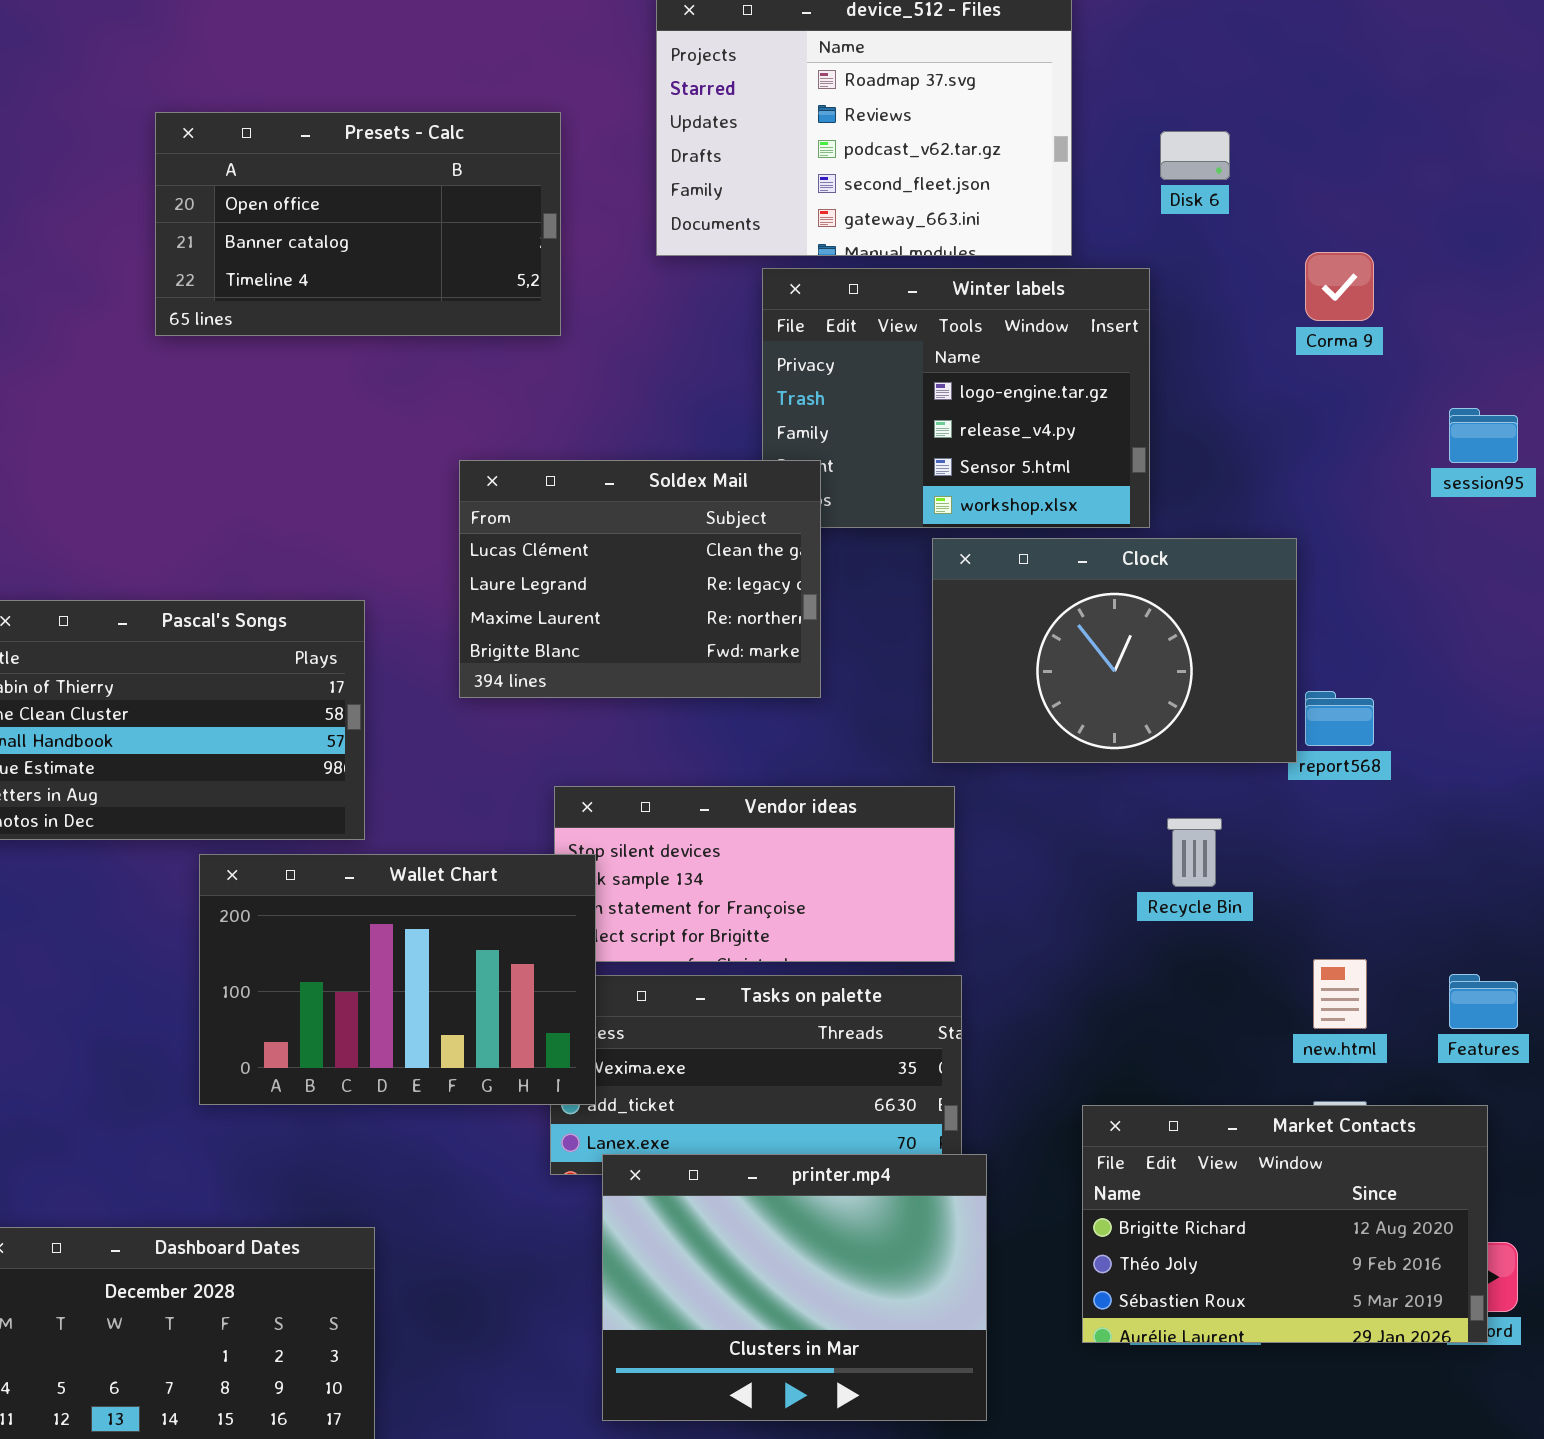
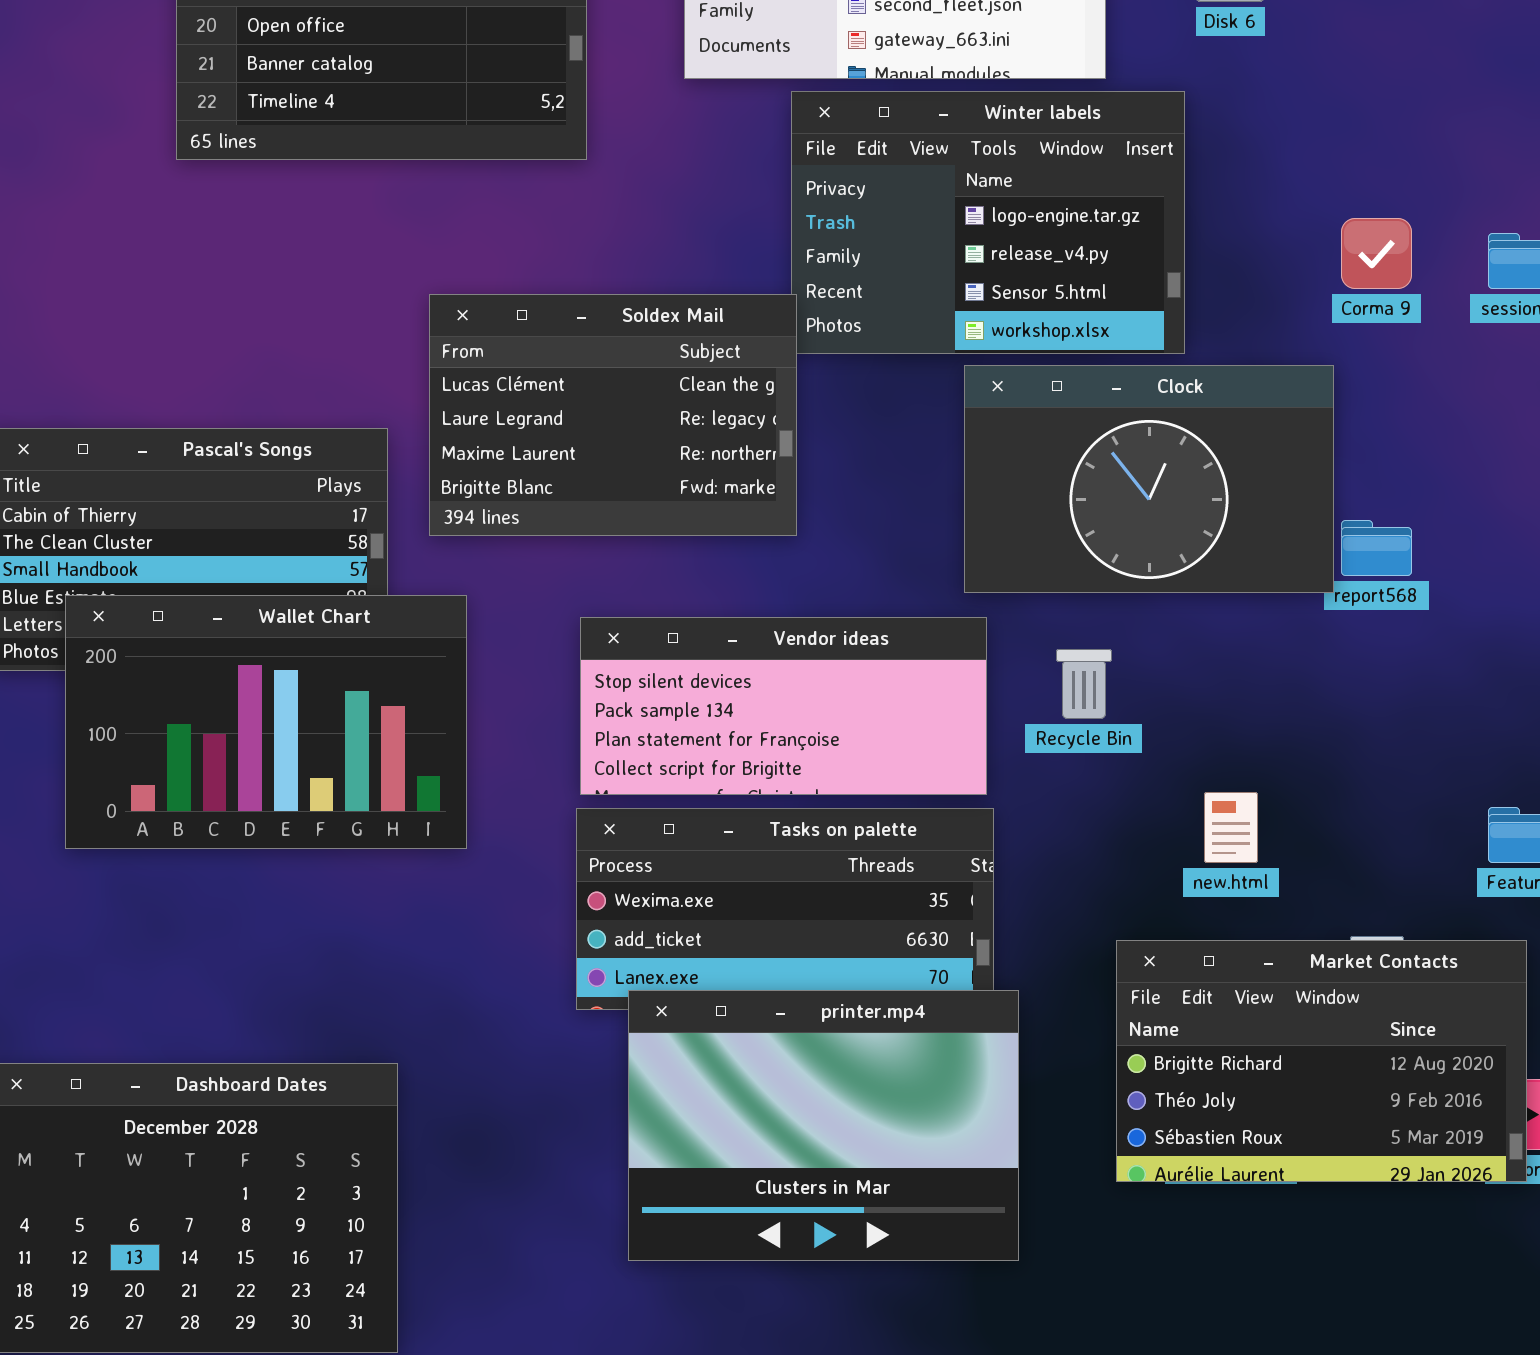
Corma 9: [1305,252,1374,321] -> [1341,218,1412,289], moved
Soldex Mail: [459,460,821,698] -> [429,294,797,536], moved
Recycle Bin: [1167,818,1222,887] -> [1056,649,1112,719], moved
Wallet Chart: [199,854,596,1105] -> [65,595,467,849], moved
new.html: [1313,959,1367,1029] -> [1204,792,1258,863], moved

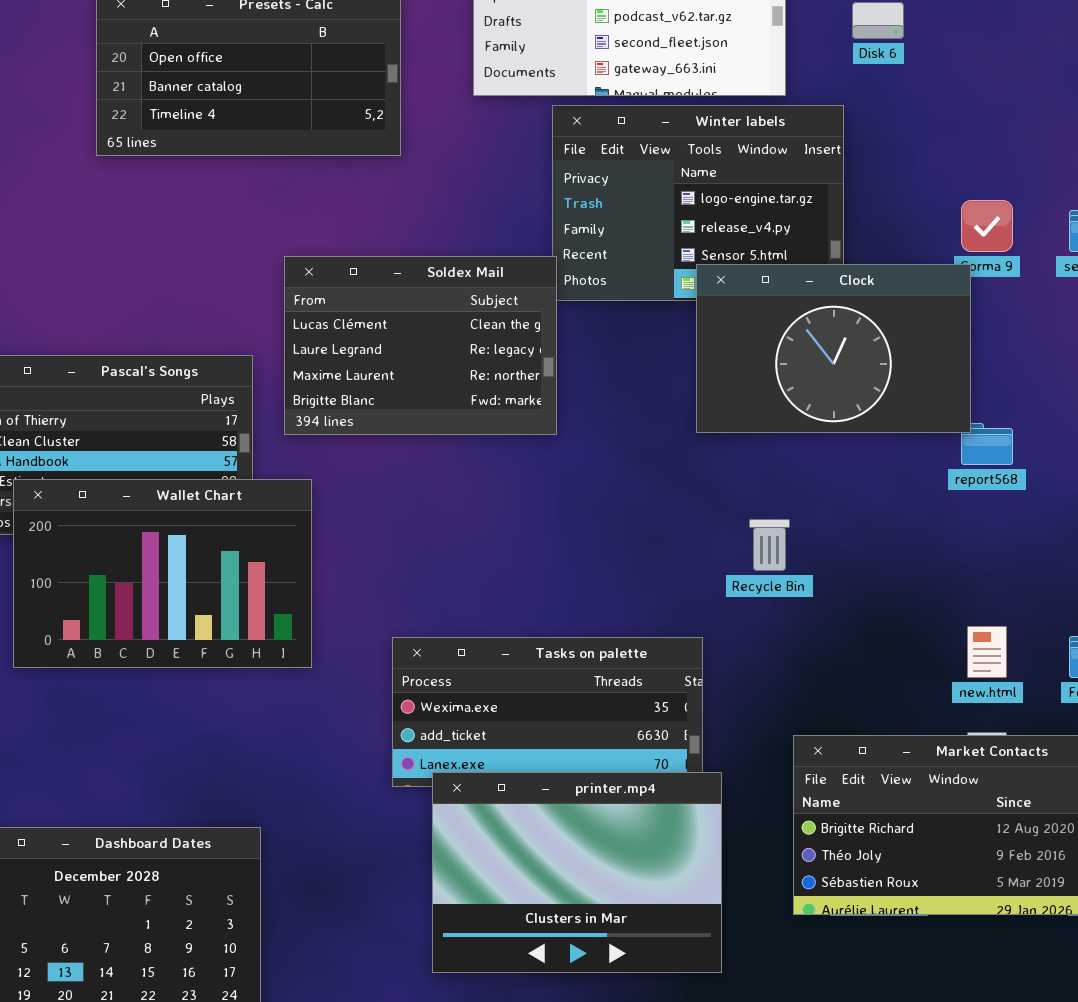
Clock: [964,365,1334,593] -> [696,264,971,433], moved
Vendor ideas: [580,617,987,795] -> none, closed
new.html: [1204,792,1258,863] -> [967,626,1007,678], moved

